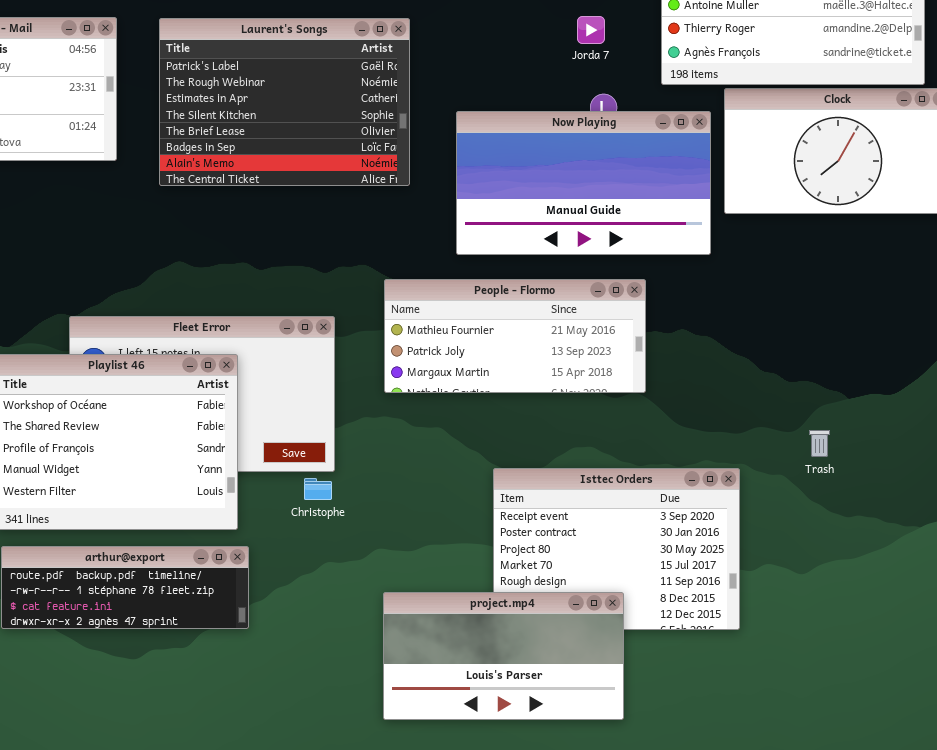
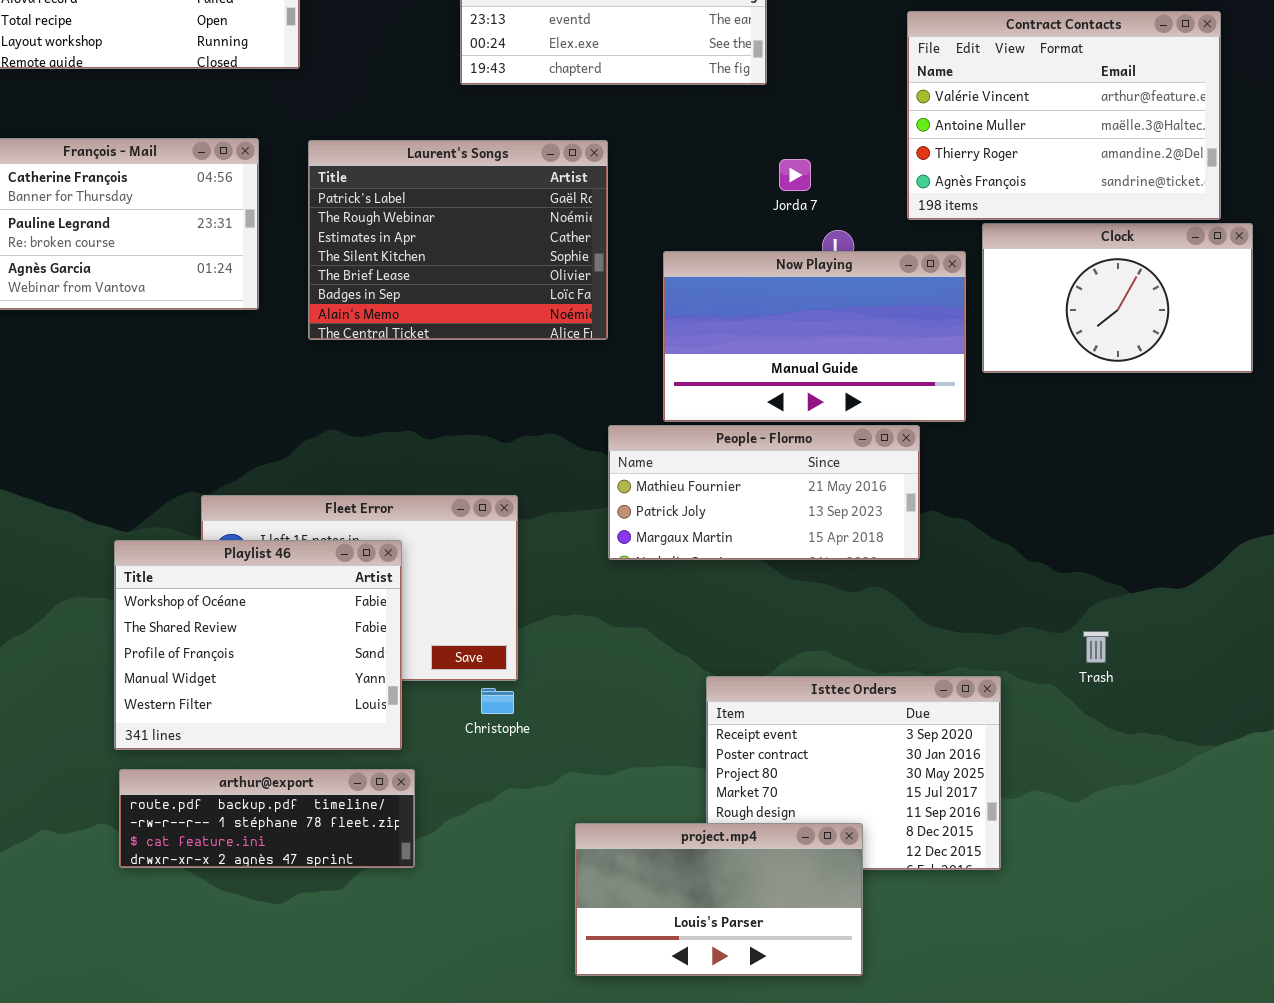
Jorda 7: [577,16,605,44] -> [779,159,811,191], moved
People - Flormo: [384,279,646,393] -> [608,425,920,560], moved

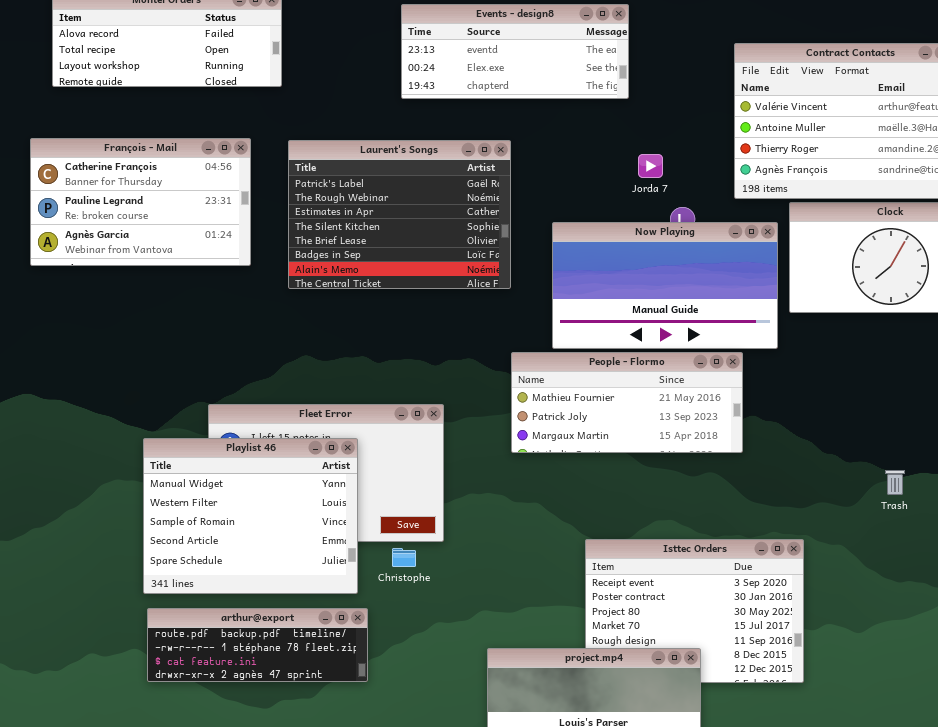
Playlist 46: [114,540,402,750] -> [143,438,358,594], scrolled down 3 rows
Trash: [1083,631,1109,663] -> [885,470,905,495], moved
Christophe: [481,688,514,714] -> [392,548,416,567], moved

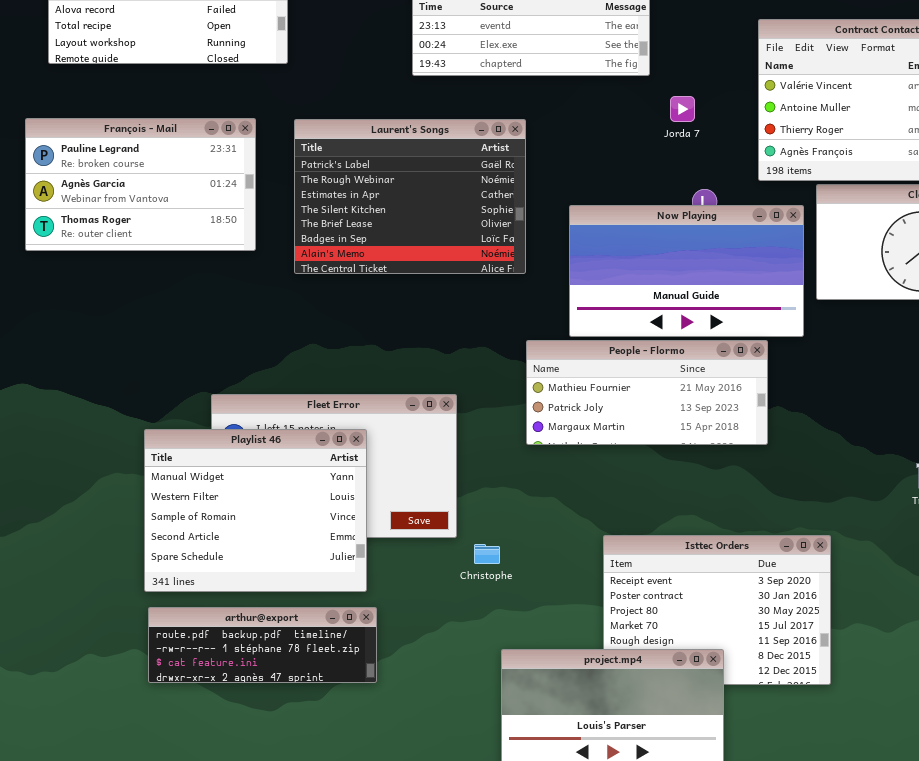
François - Mail: [30,138,251,266] -> [25,118,256,251], scrolled down 1 row
Jorda 7: [638,154,663,178] -> [670,96,695,122], moved
Christophe: [392,548,416,567] -> [474,544,500,564], moved

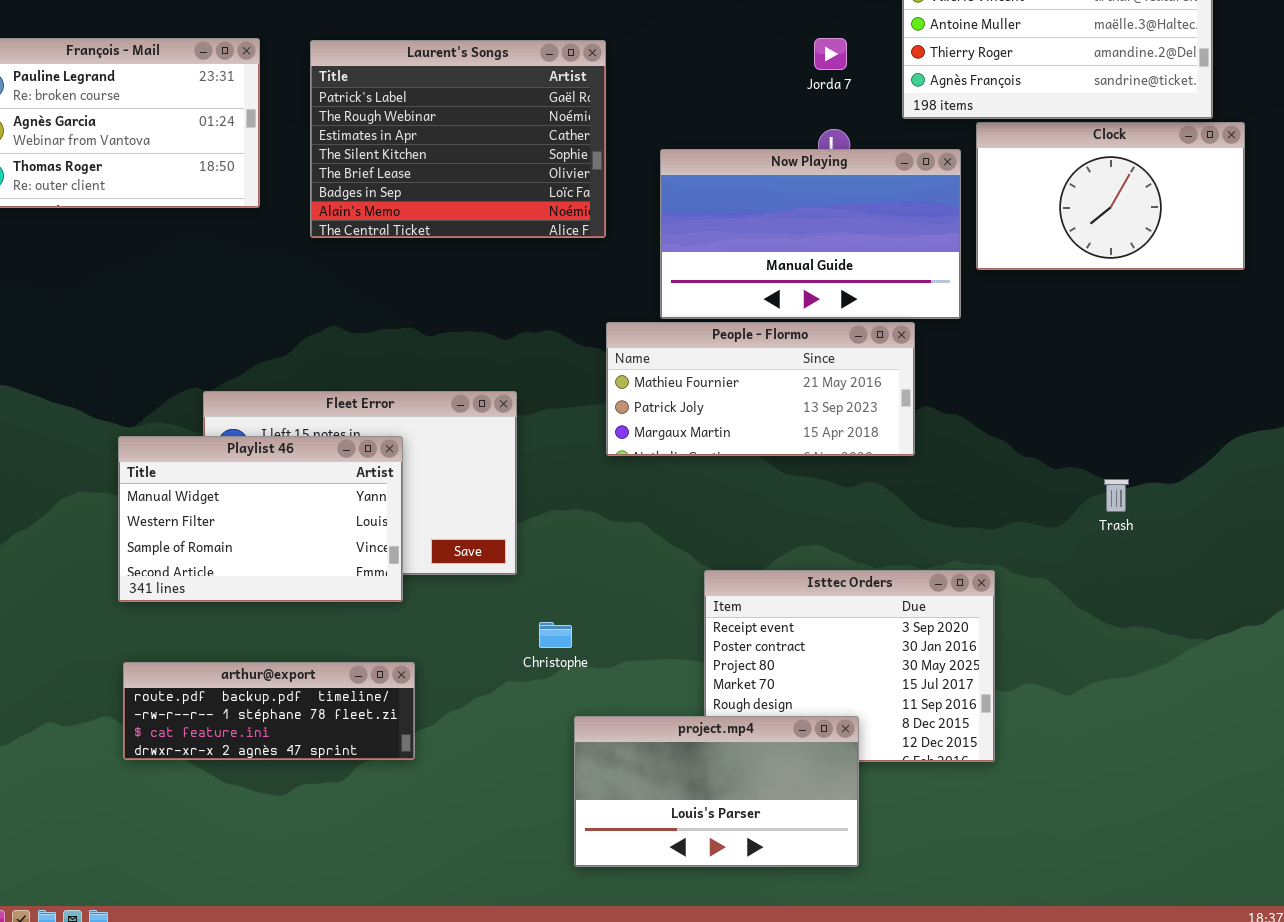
Jorda 7: [670,96,695,122] -> [814,38,847,70], moved
Playlist 46: [144,429,367,592] -> [118,436,403,602], resized
Christophe: [474,544,500,564] -> [539,622,572,648], moved

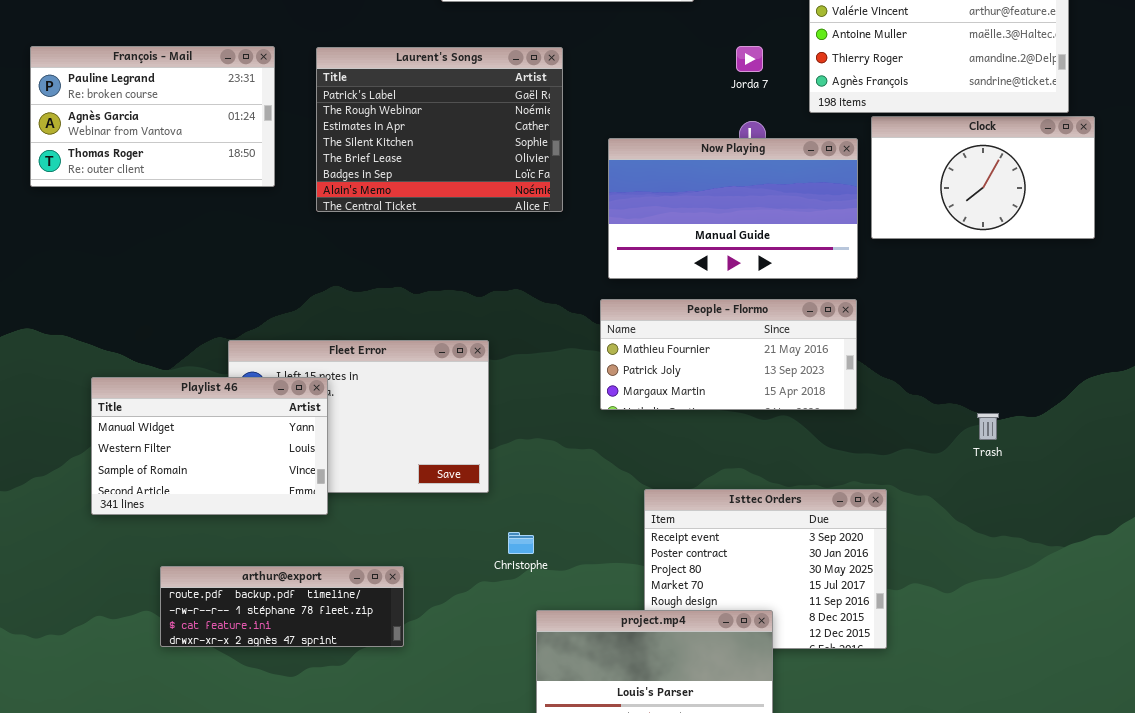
People - Flormo: [606,322,915,456] -> [600,299,857,410], moved
Playlist 46: [118,436,403,602] -> [91,377,328,515], moved

